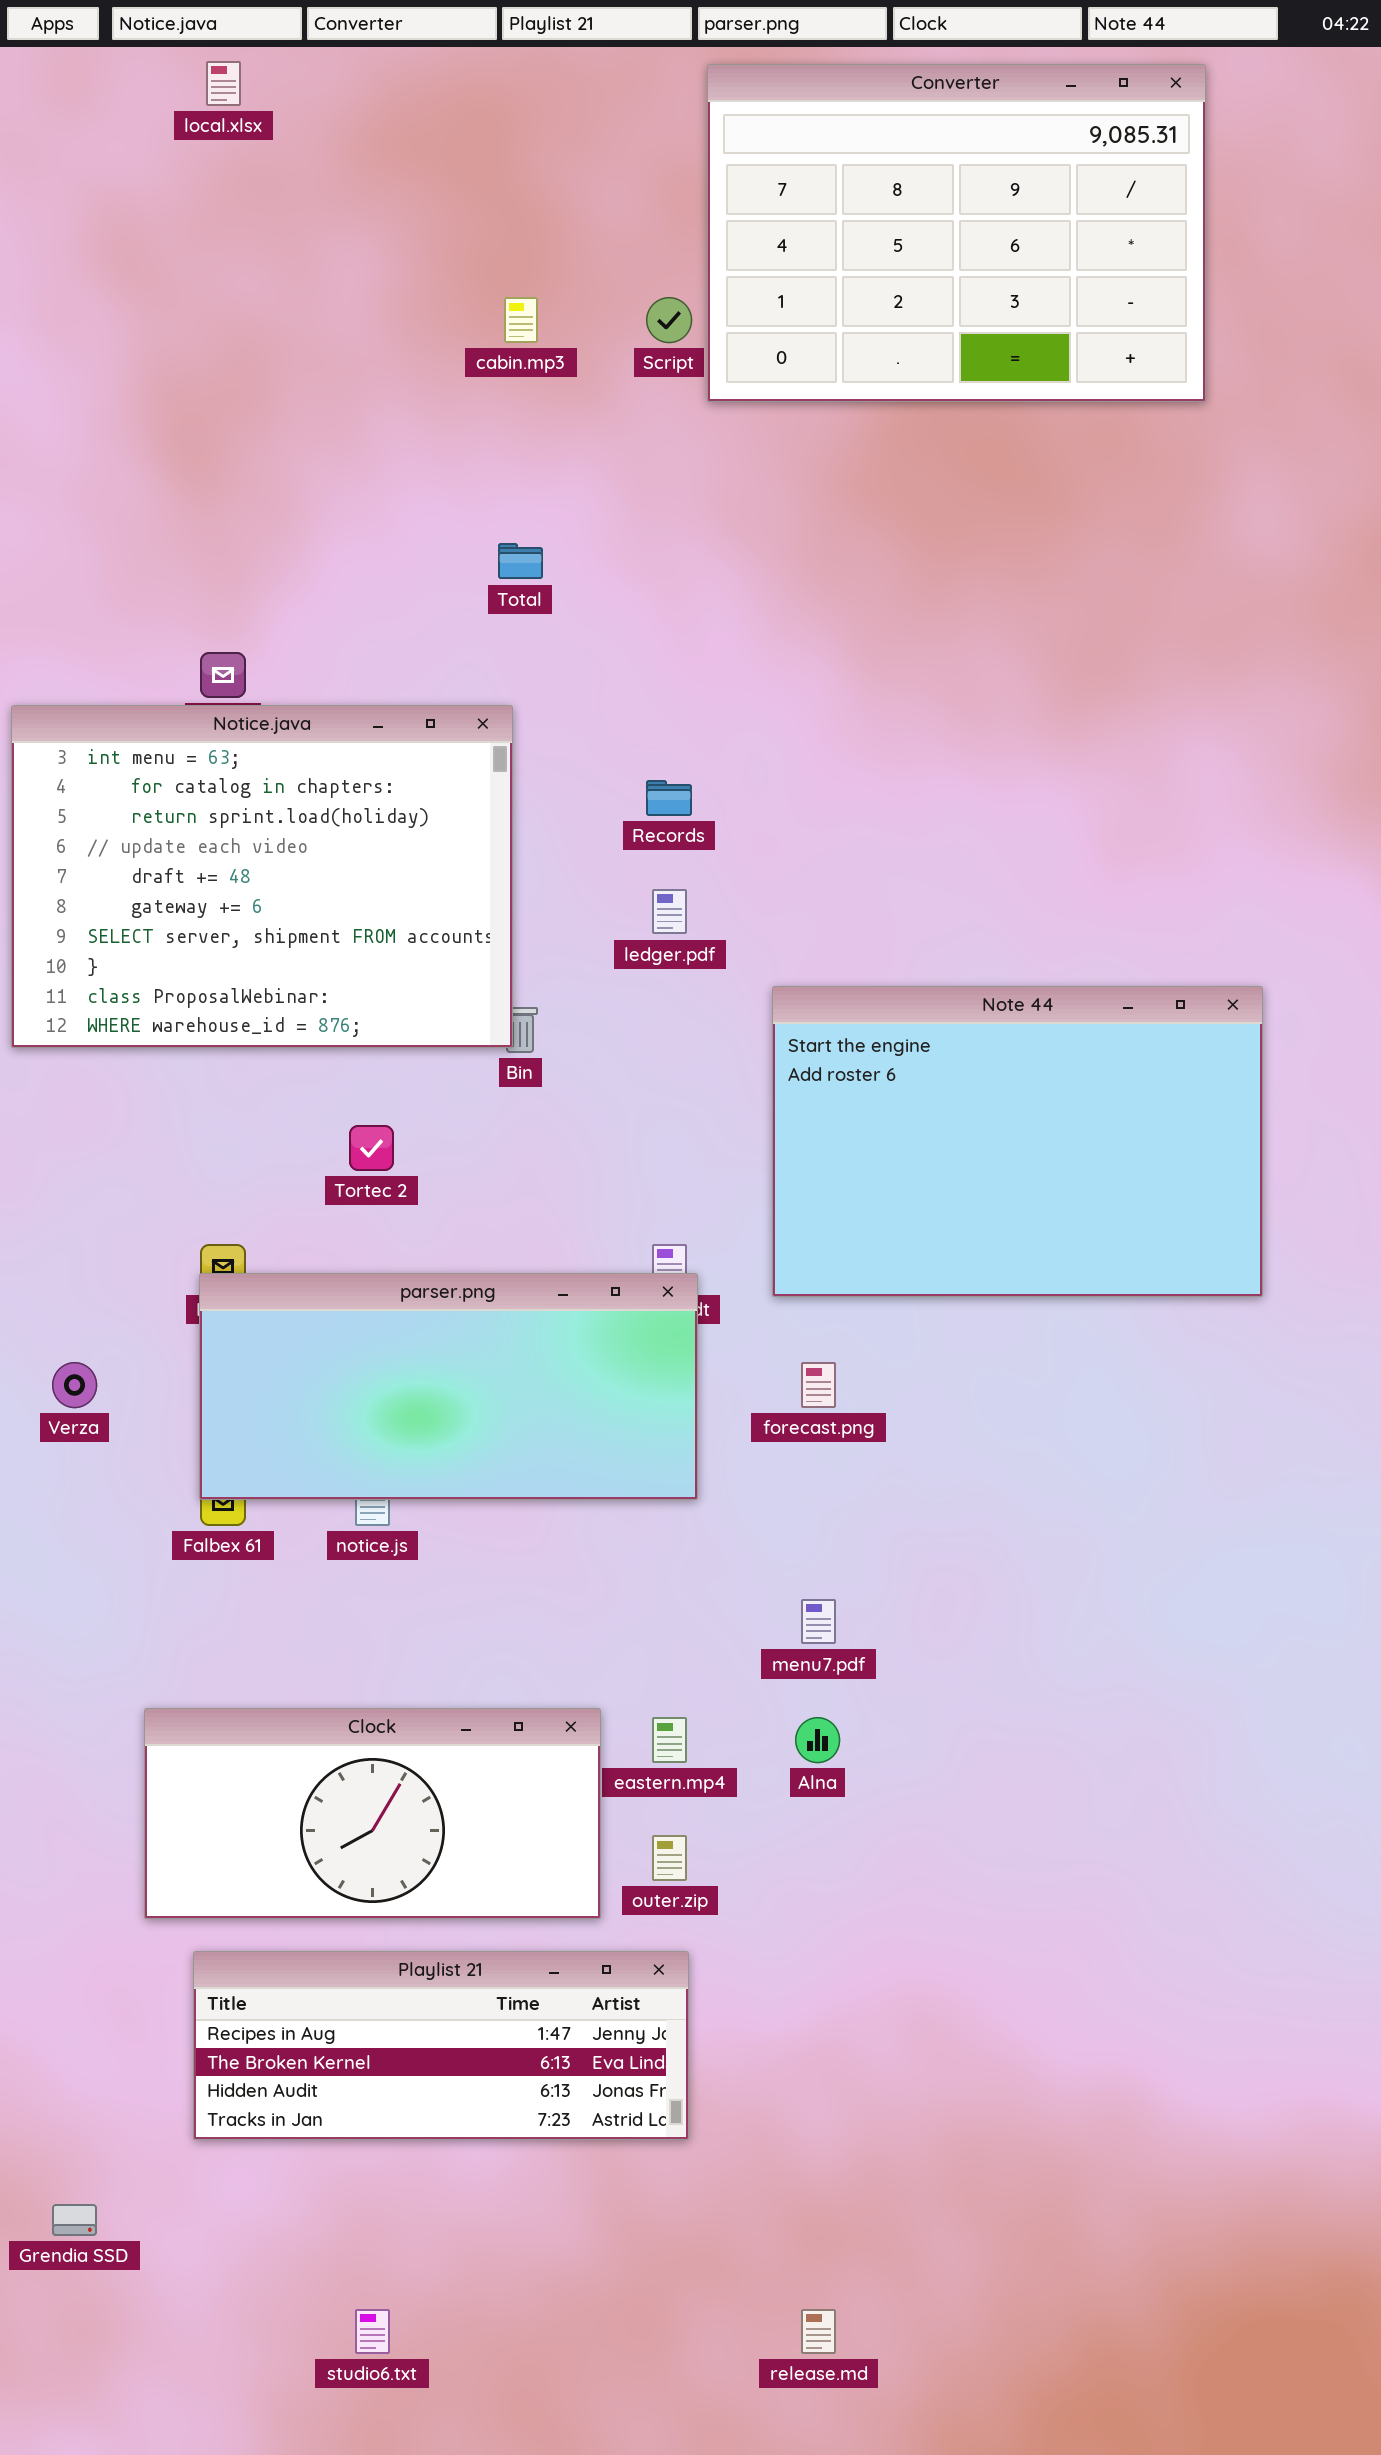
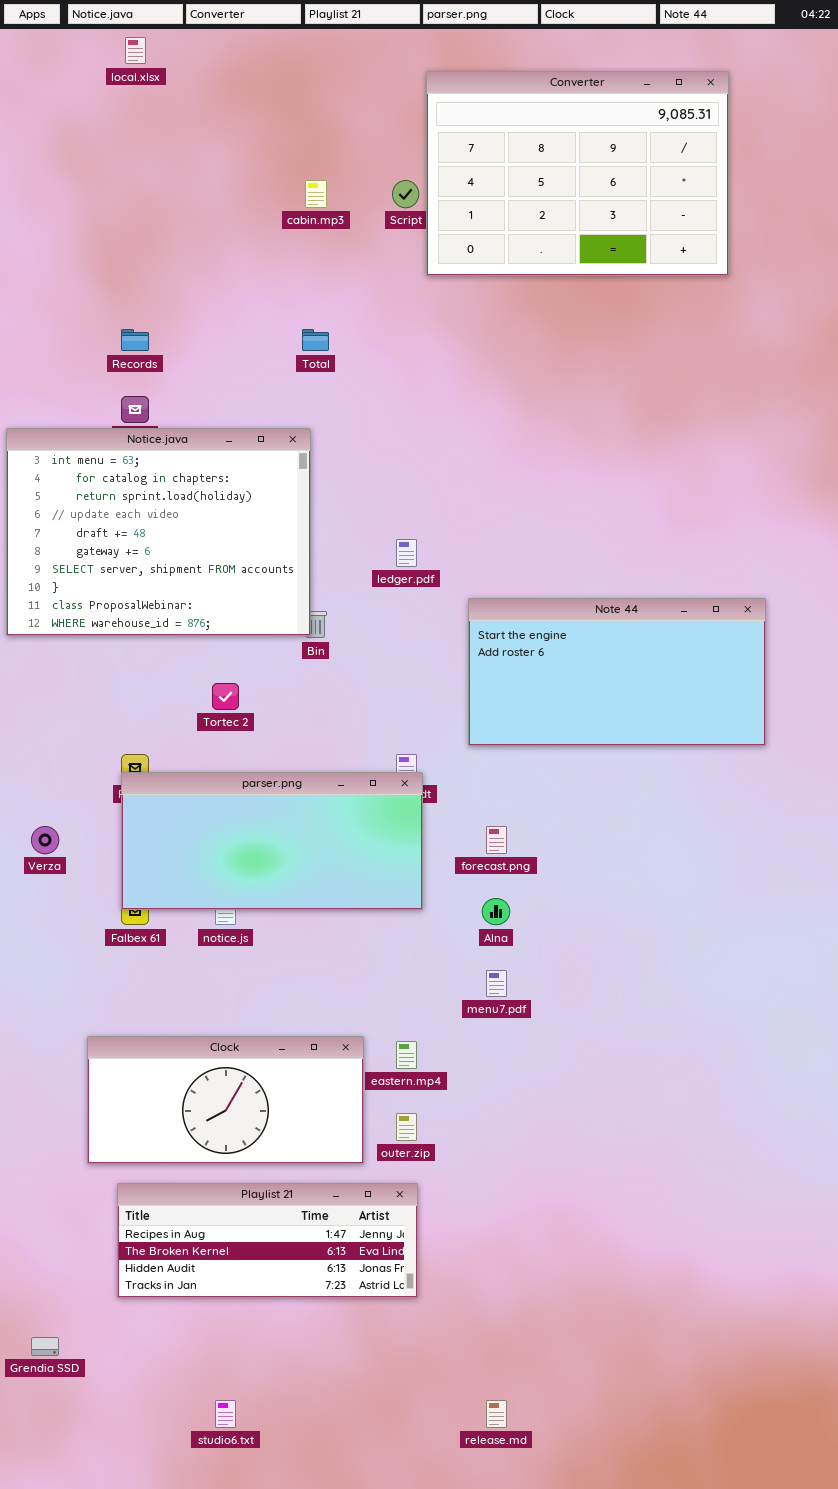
Converter: [707,64,1206,402] -> [426,71,729,276], moved
Records: [646,780,692,816] -> [121,329,149,351], moved
Note 44: [772,986,1263,1297] -> [468,598,766,746], resized
Alna: [795,1717,840,1763] -> [482,898,510,925], moved

